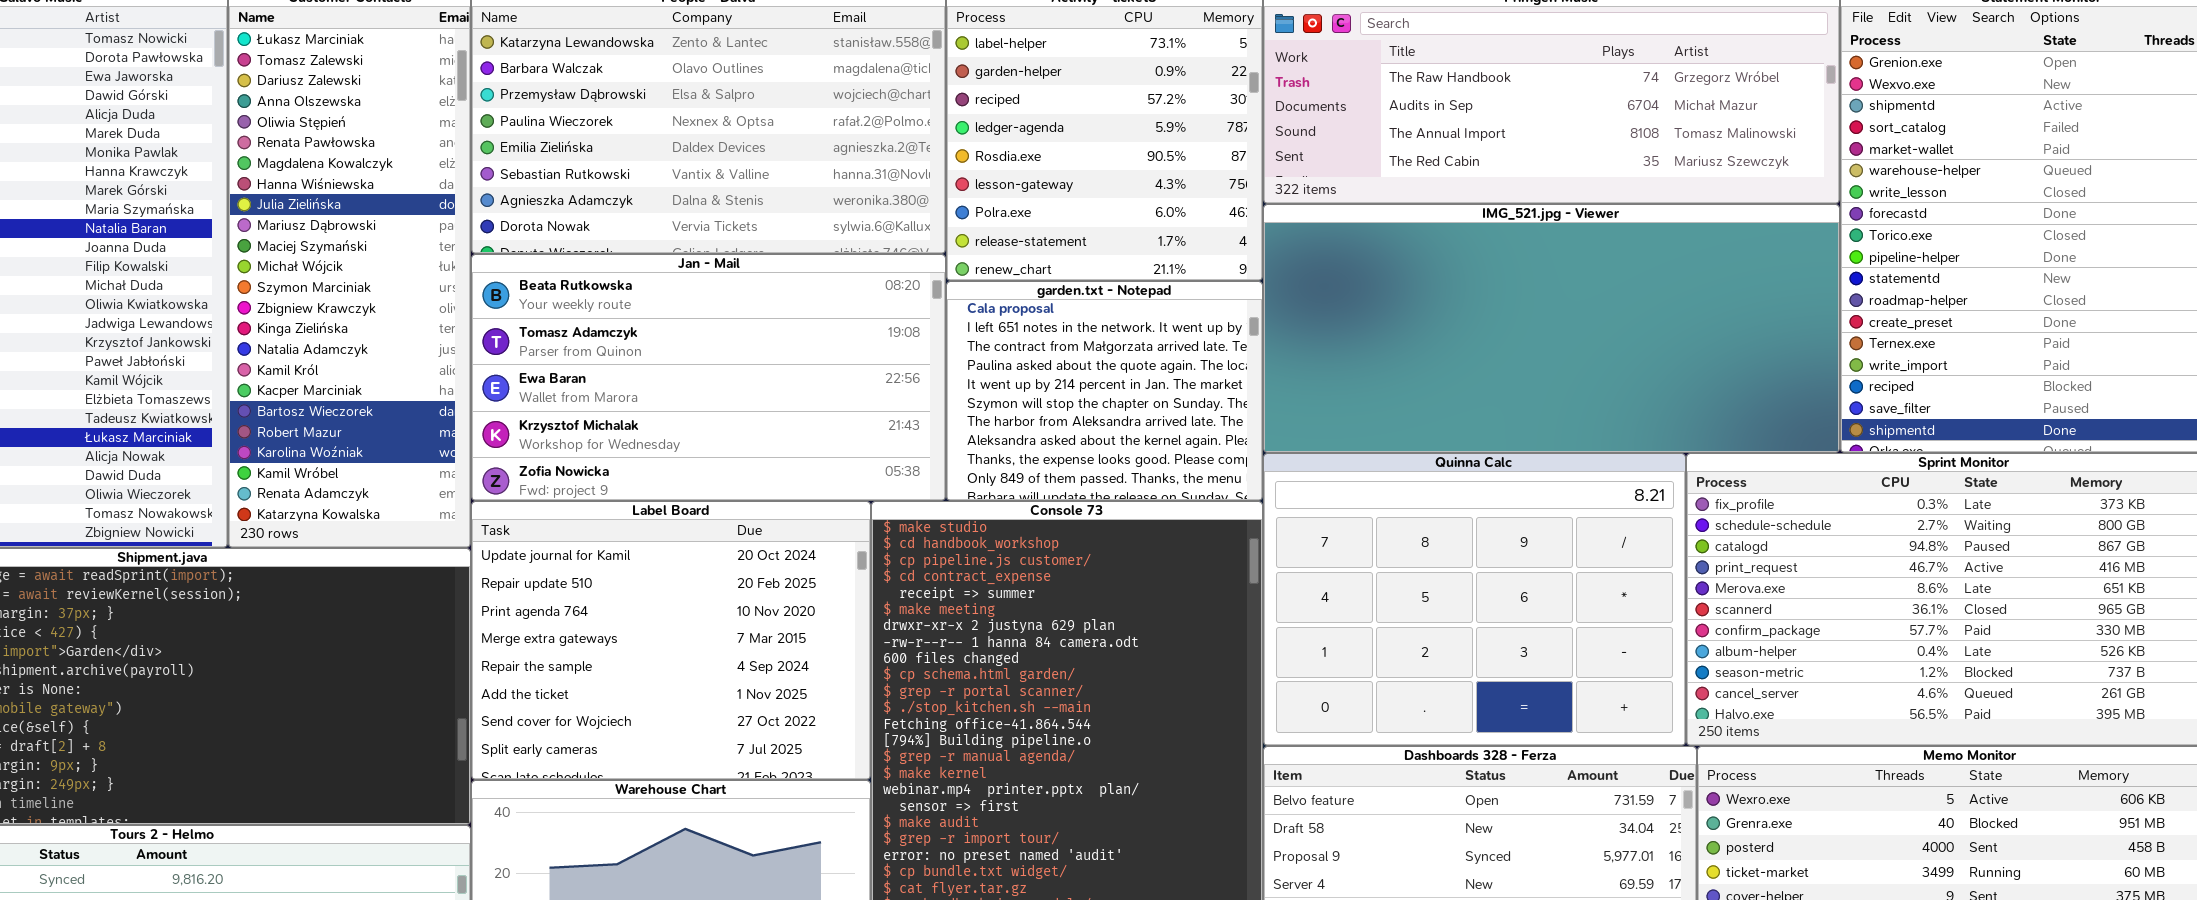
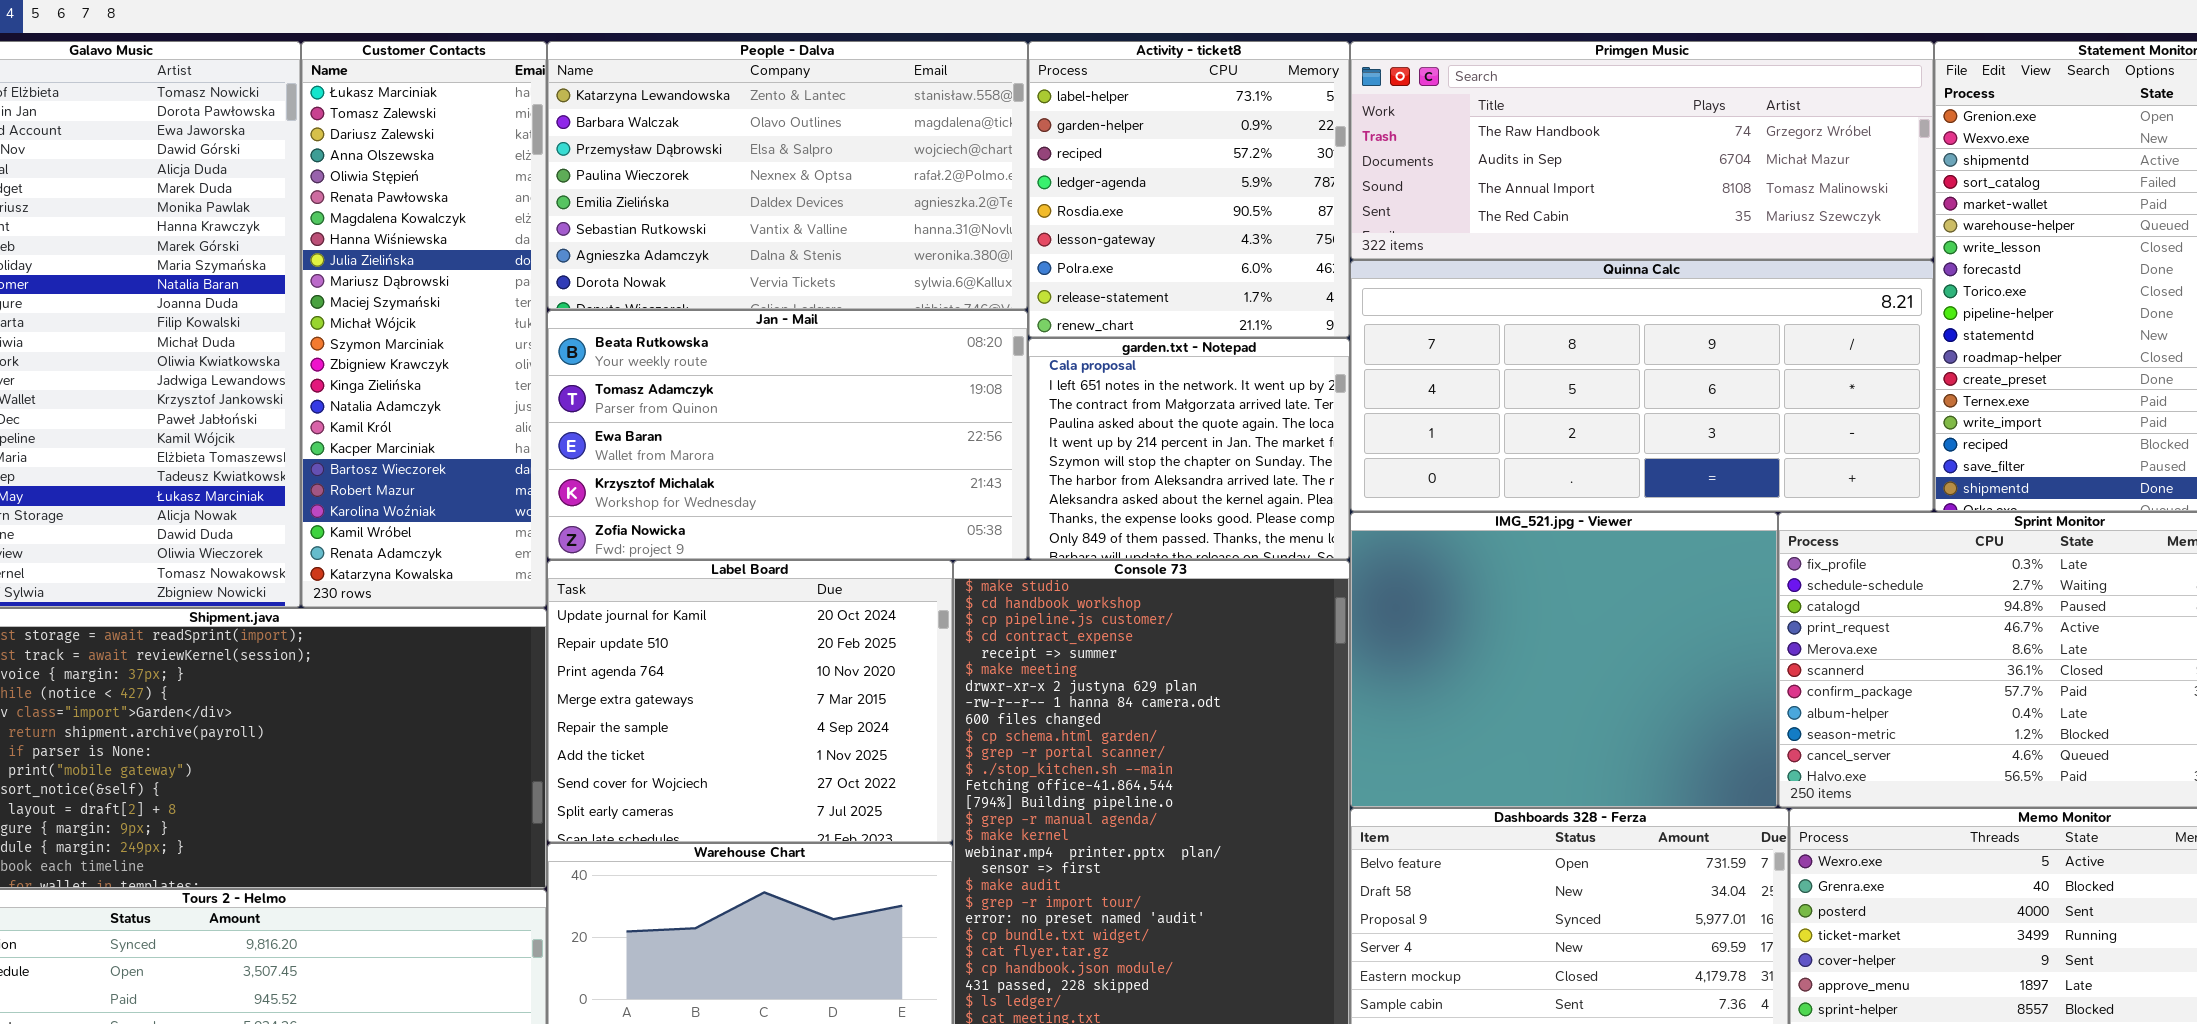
IMG_521.jpg - Viewer: [1263,204,1840,453] -> [1350,512,1778,808], moved, resized
Quinna Calc: [1263,453,1686,746] -> [1350,260,1934,512], moved, resized

